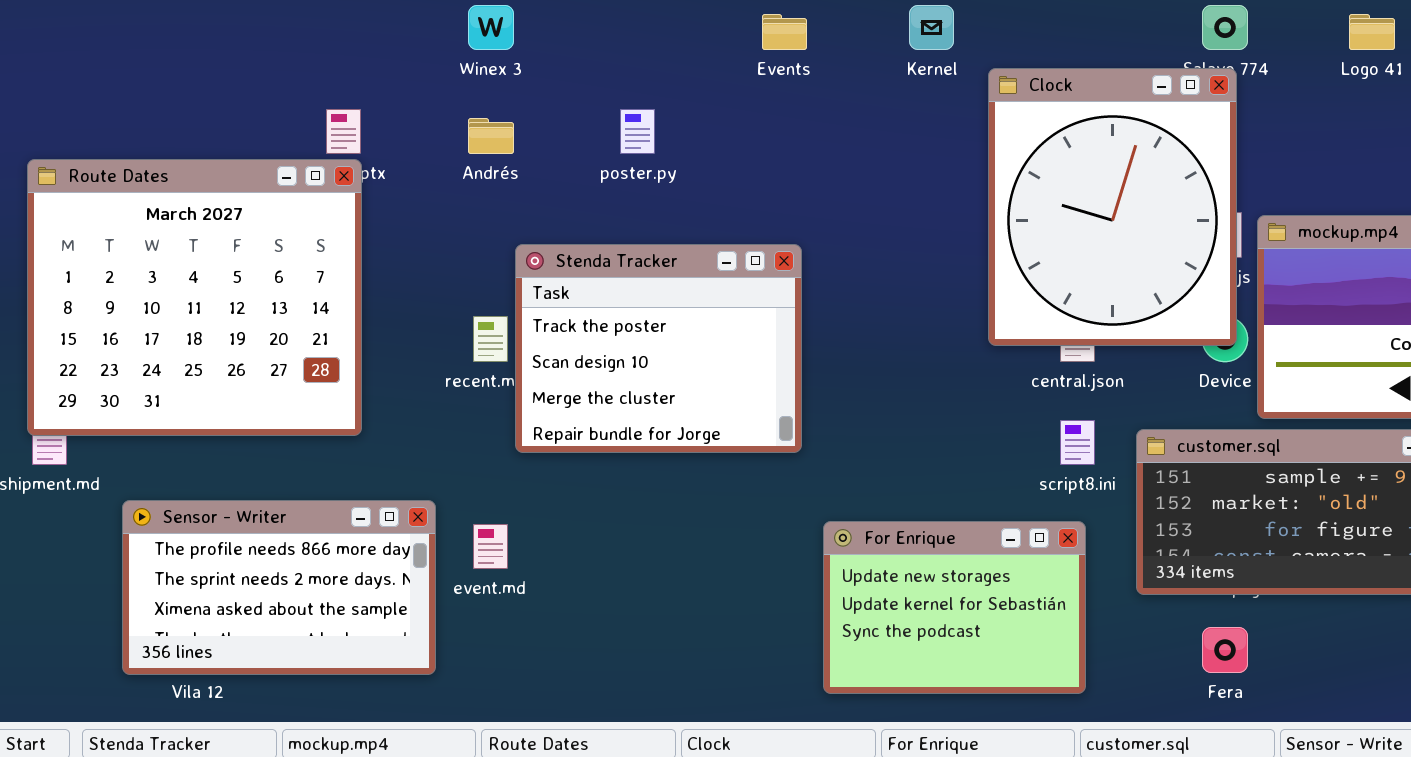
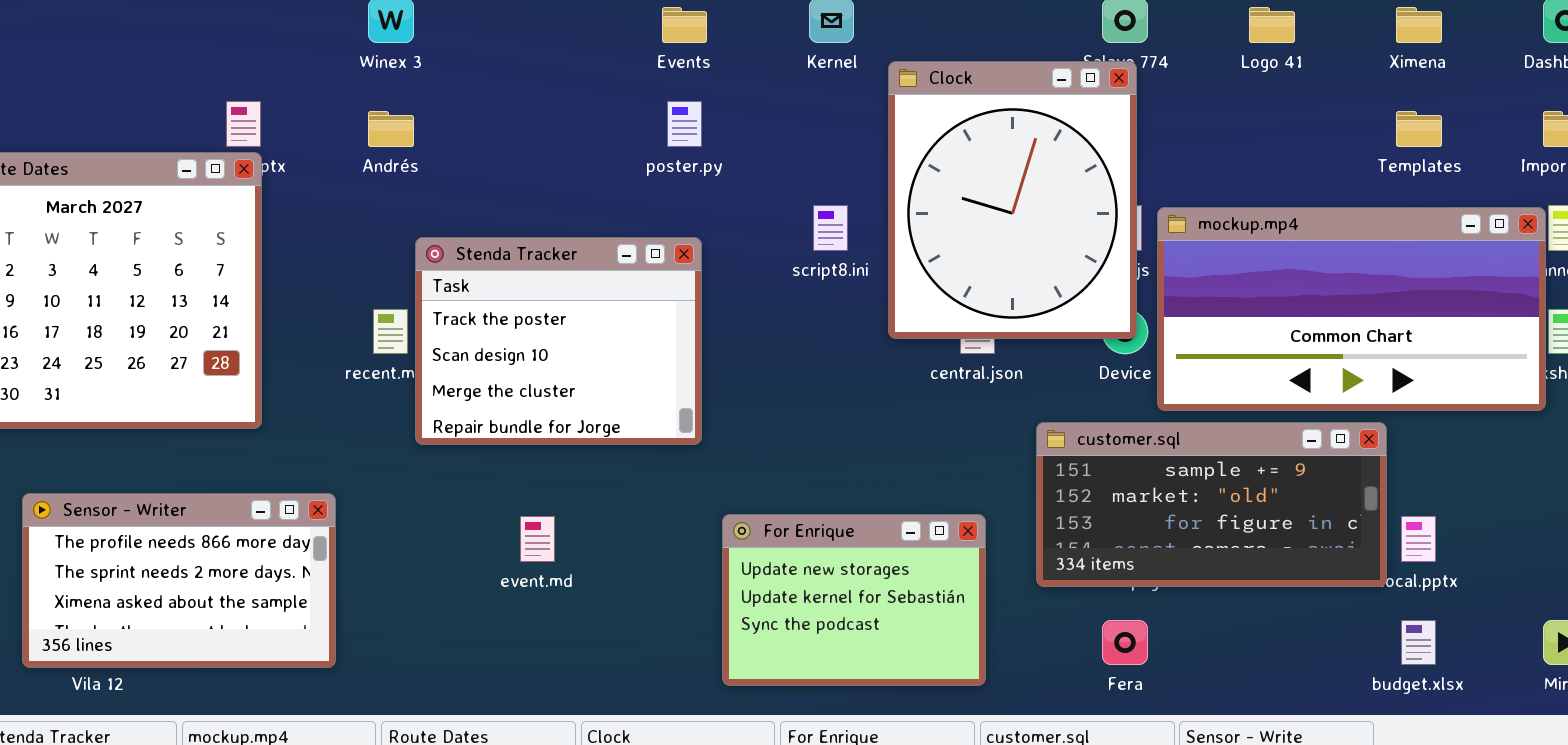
poster.py: [620,109,655,154] -> [667,101,702,147], moved
script8.ini: [1060,420,1095,465] -> [813,205,848,251], moved
event.md: [473,524,508,569] -> [520,516,555,562], moved

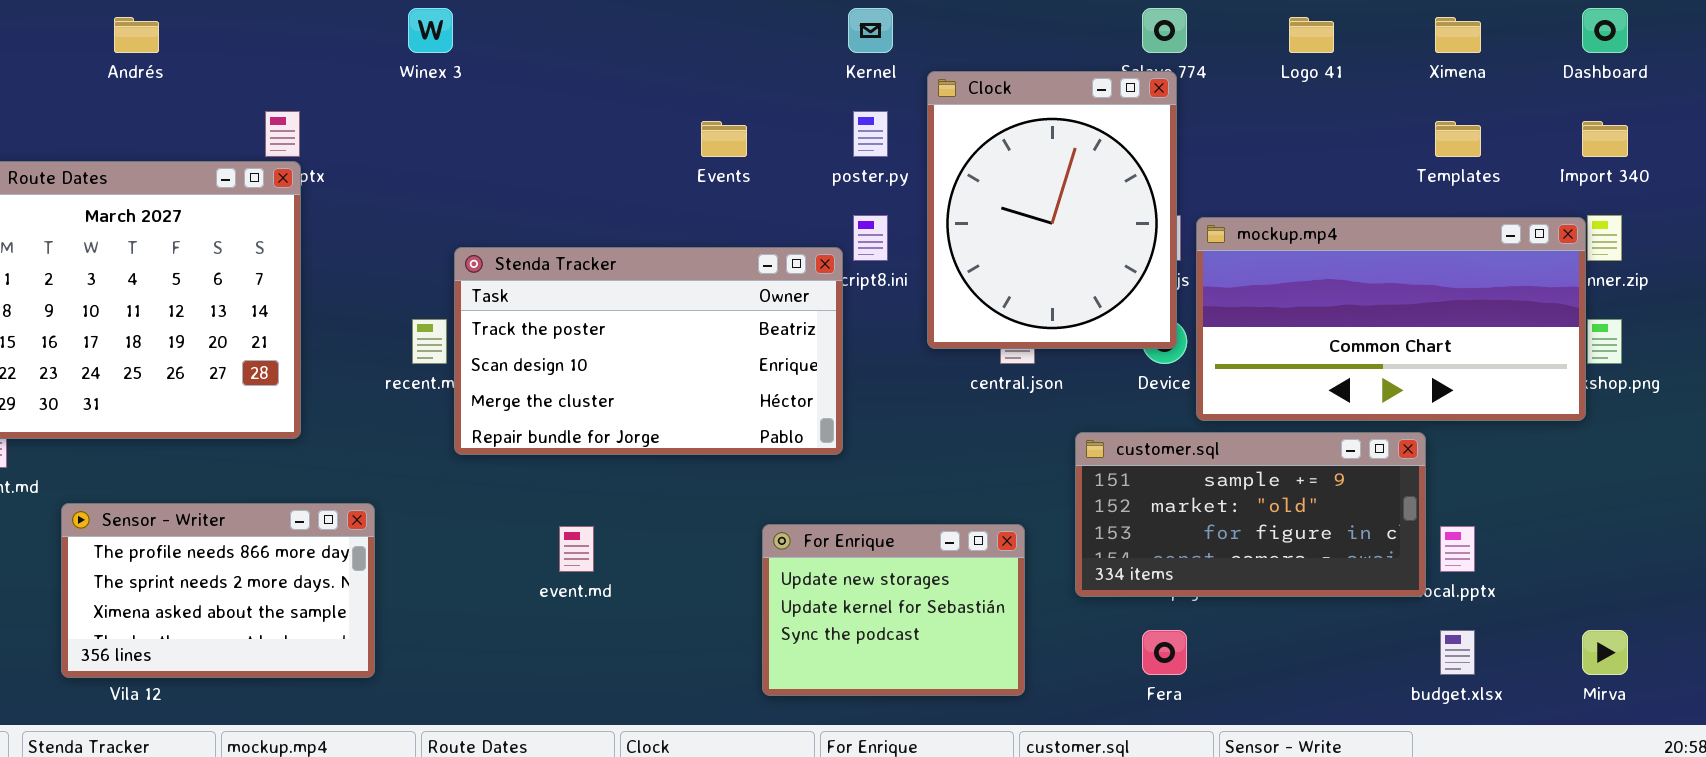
Events: [662,7,707,43] -> [701,121,747,157], moved
poster.py: [667,101,702,147] -> [853,111,888,157], moved
Andrés: [368,111,414,147] -> [114,17,159,53], moved
Stenda Tracker: [415,237,702,445] -> [454,247,843,455], resized

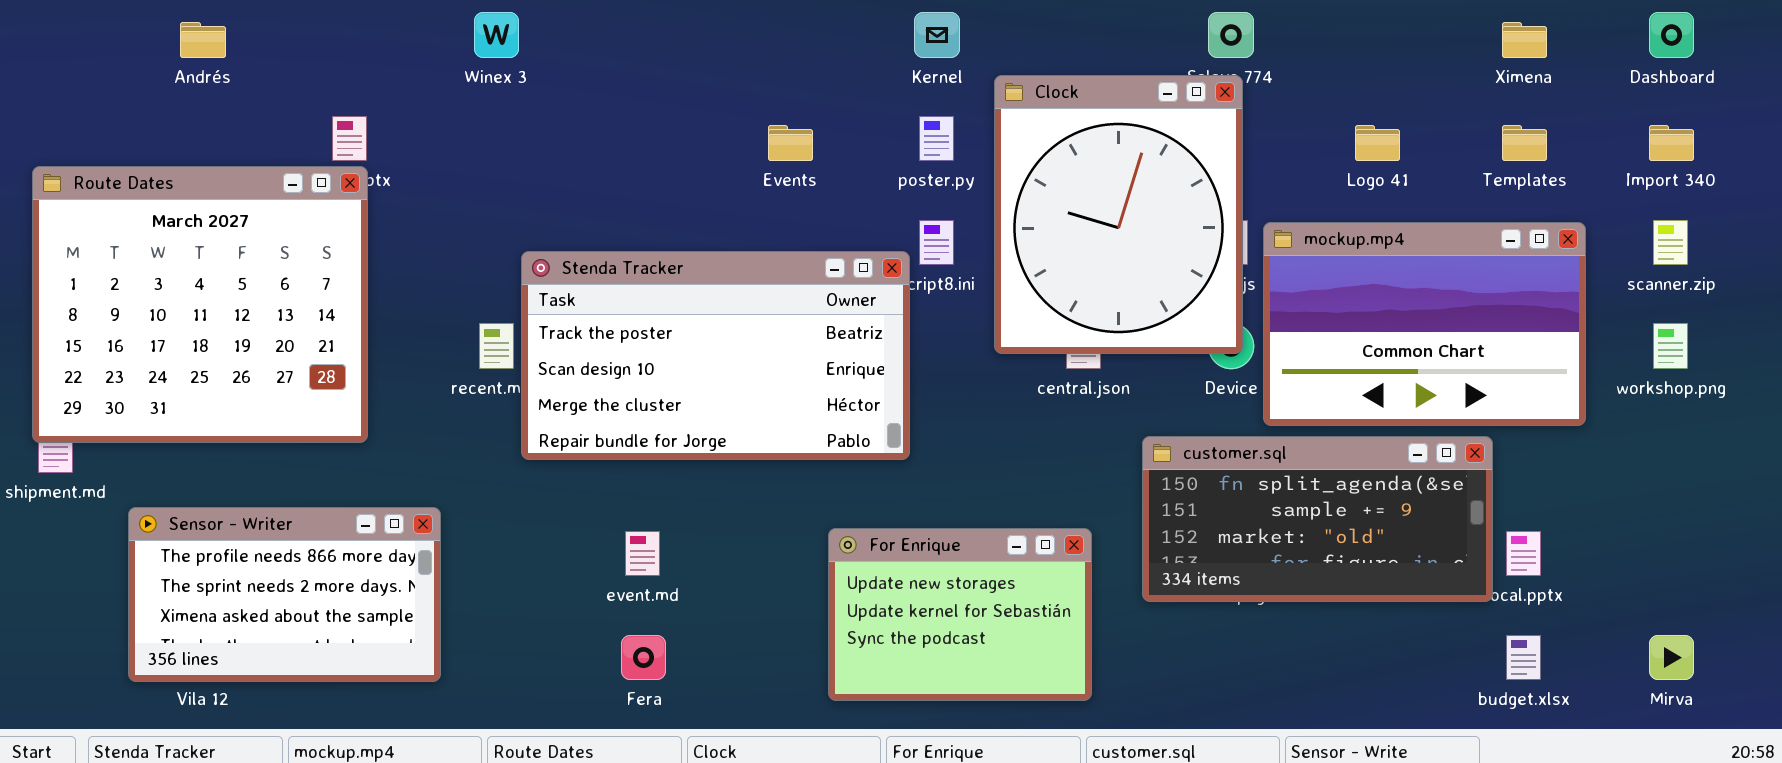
Logo 41: [1289,17,1334,53] -> [1355,125,1400,161], moved
mockup.mp4: [1196,217,1586,421] -> [1263,222,1586,426], resized
customer.sql: [1075,432,1426,597] -> [1142,436,1493,602], scrolled up 1 row
Fera: [1142,630,1187,675] -> [621,635,666,680], moved

